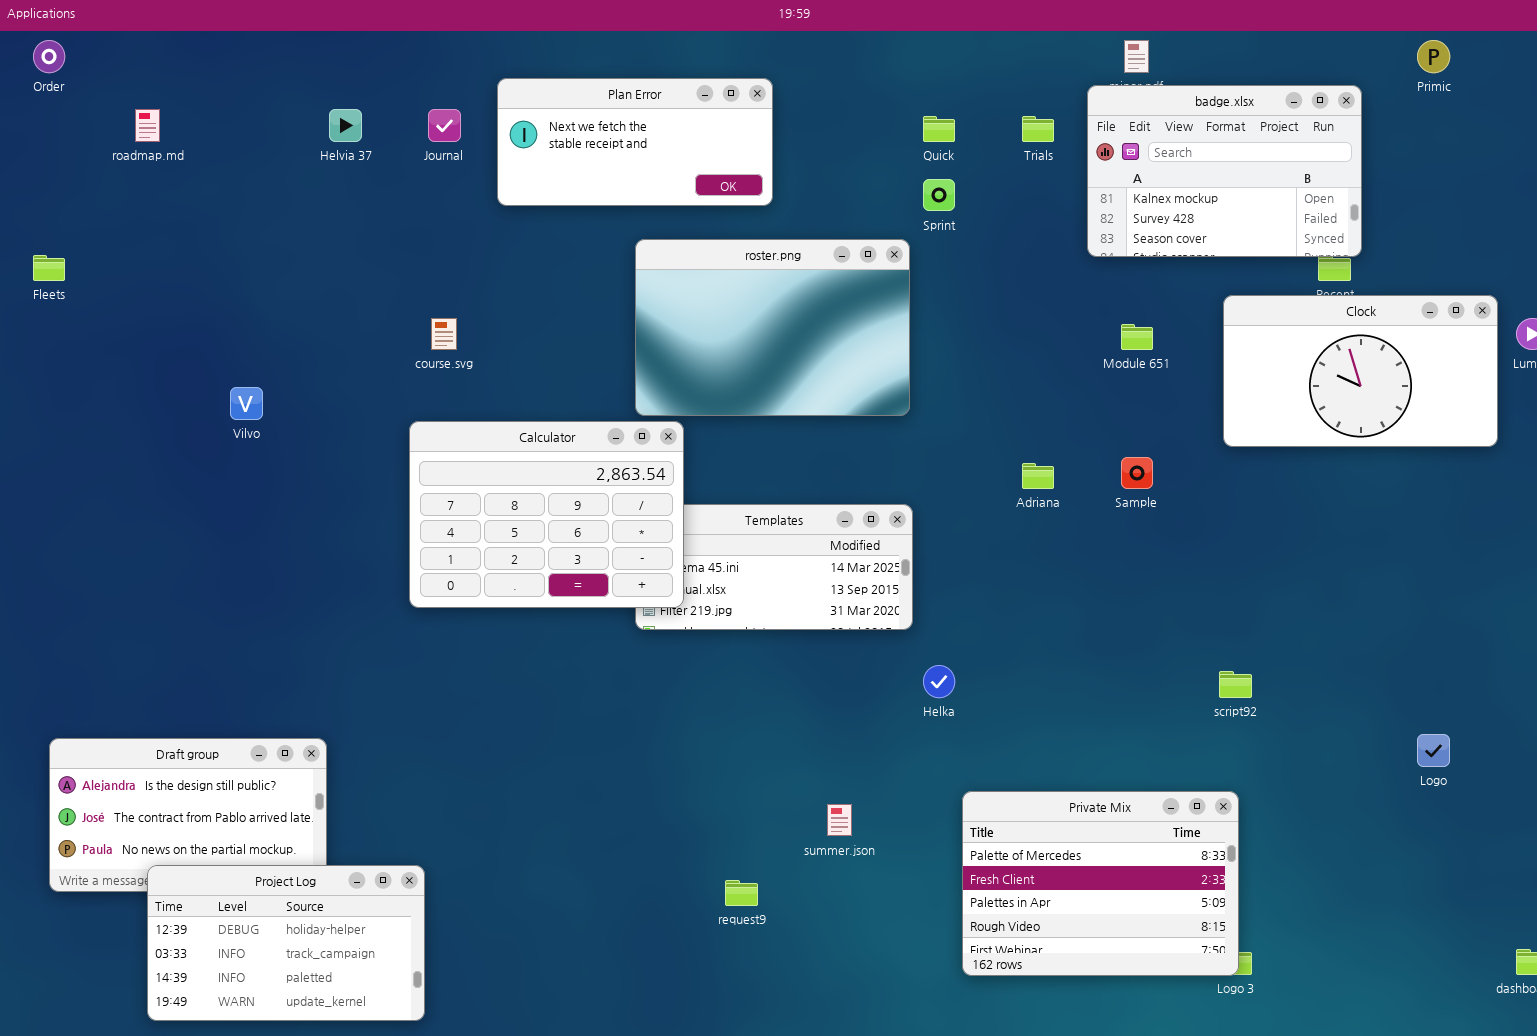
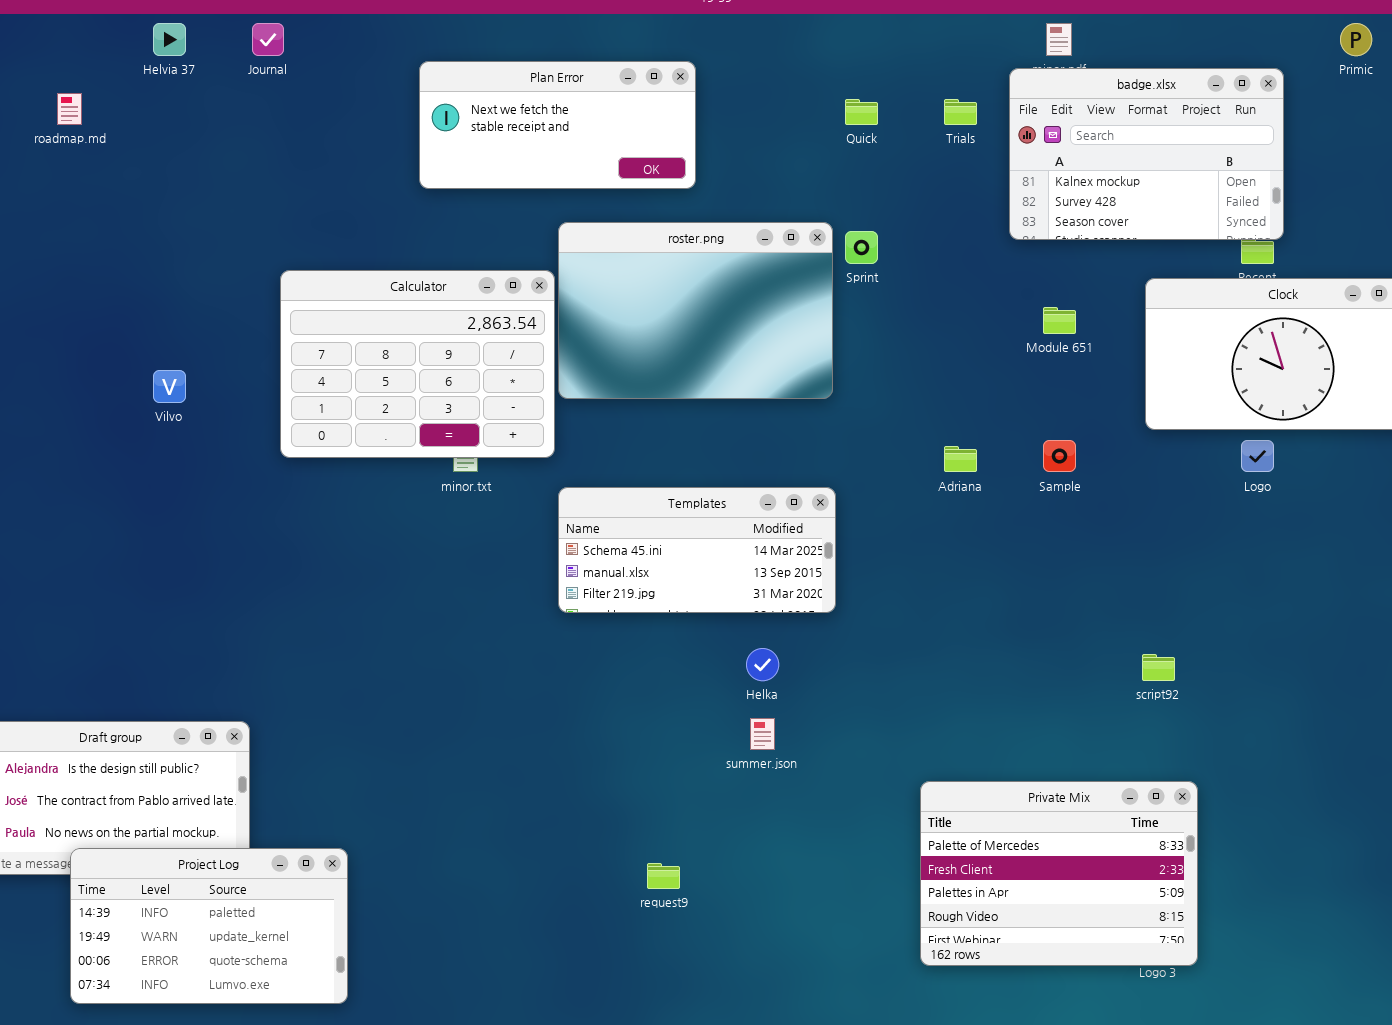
Helvia 37: [329,109,362,142] -> [153,23,186,56], moved
Journal: [428,109,461,142] -> [252,23,284,56], moved
Sprint: [923,179,955,211] -> [845,231,878,264], moved
Calculator: [409,421,684,608] -> [280,270,555,458], moved
Helka: [923,665,955,698] -> [746,648,779,681], moved
Logo: [1417,734,1450,767] -> [1241,440,1274,472], moved
Private Mix: [962,791,1239,976] -> [920,781,1198,966], moved
summer.json: [827,804,852,836] -> [750,718,775,750], moved
Project Log: [147,865,425,1021] -> [70,848,348,1004], scrolled down 2 rows

